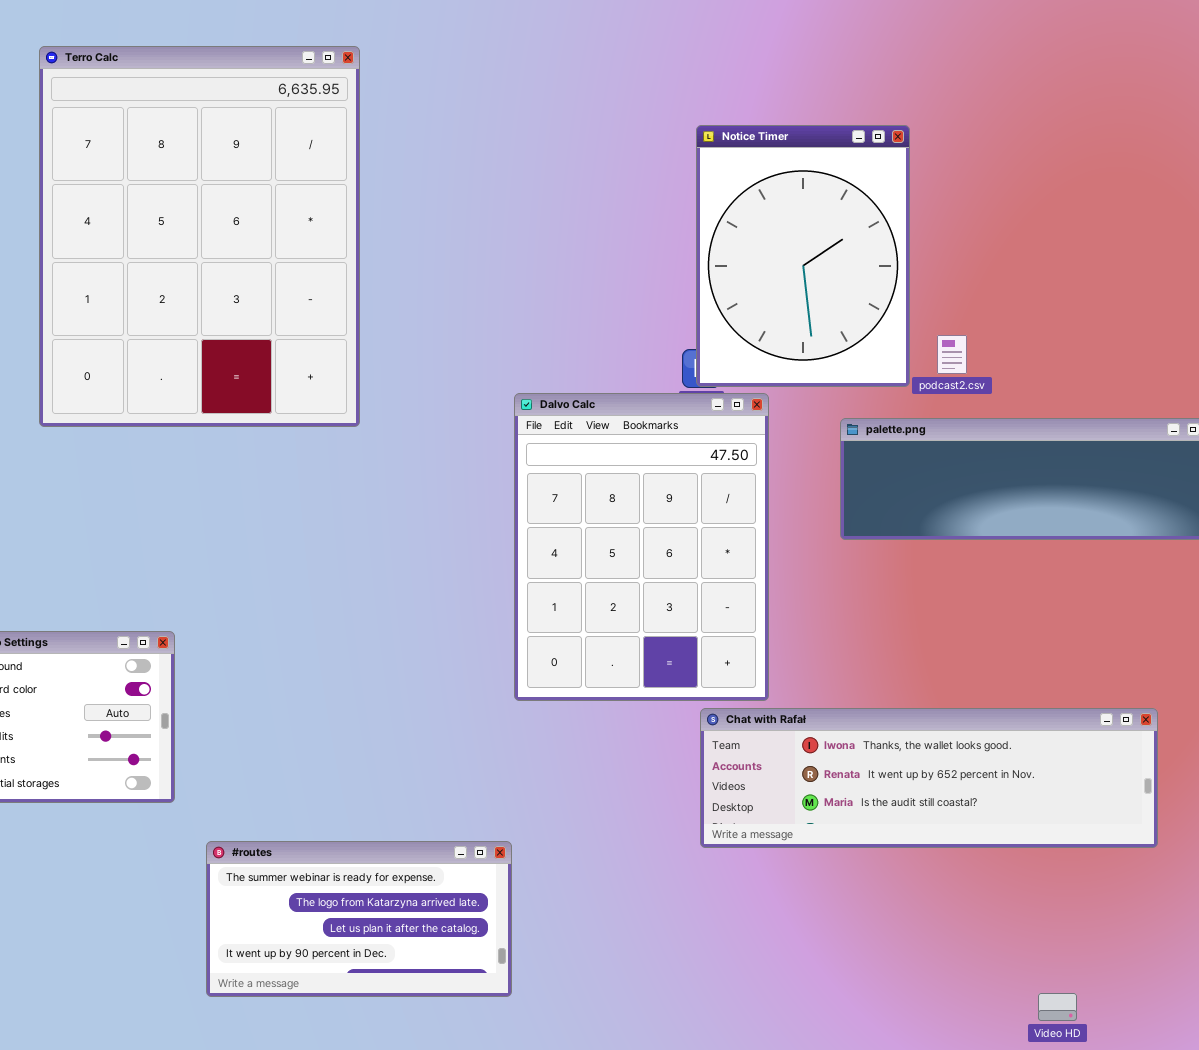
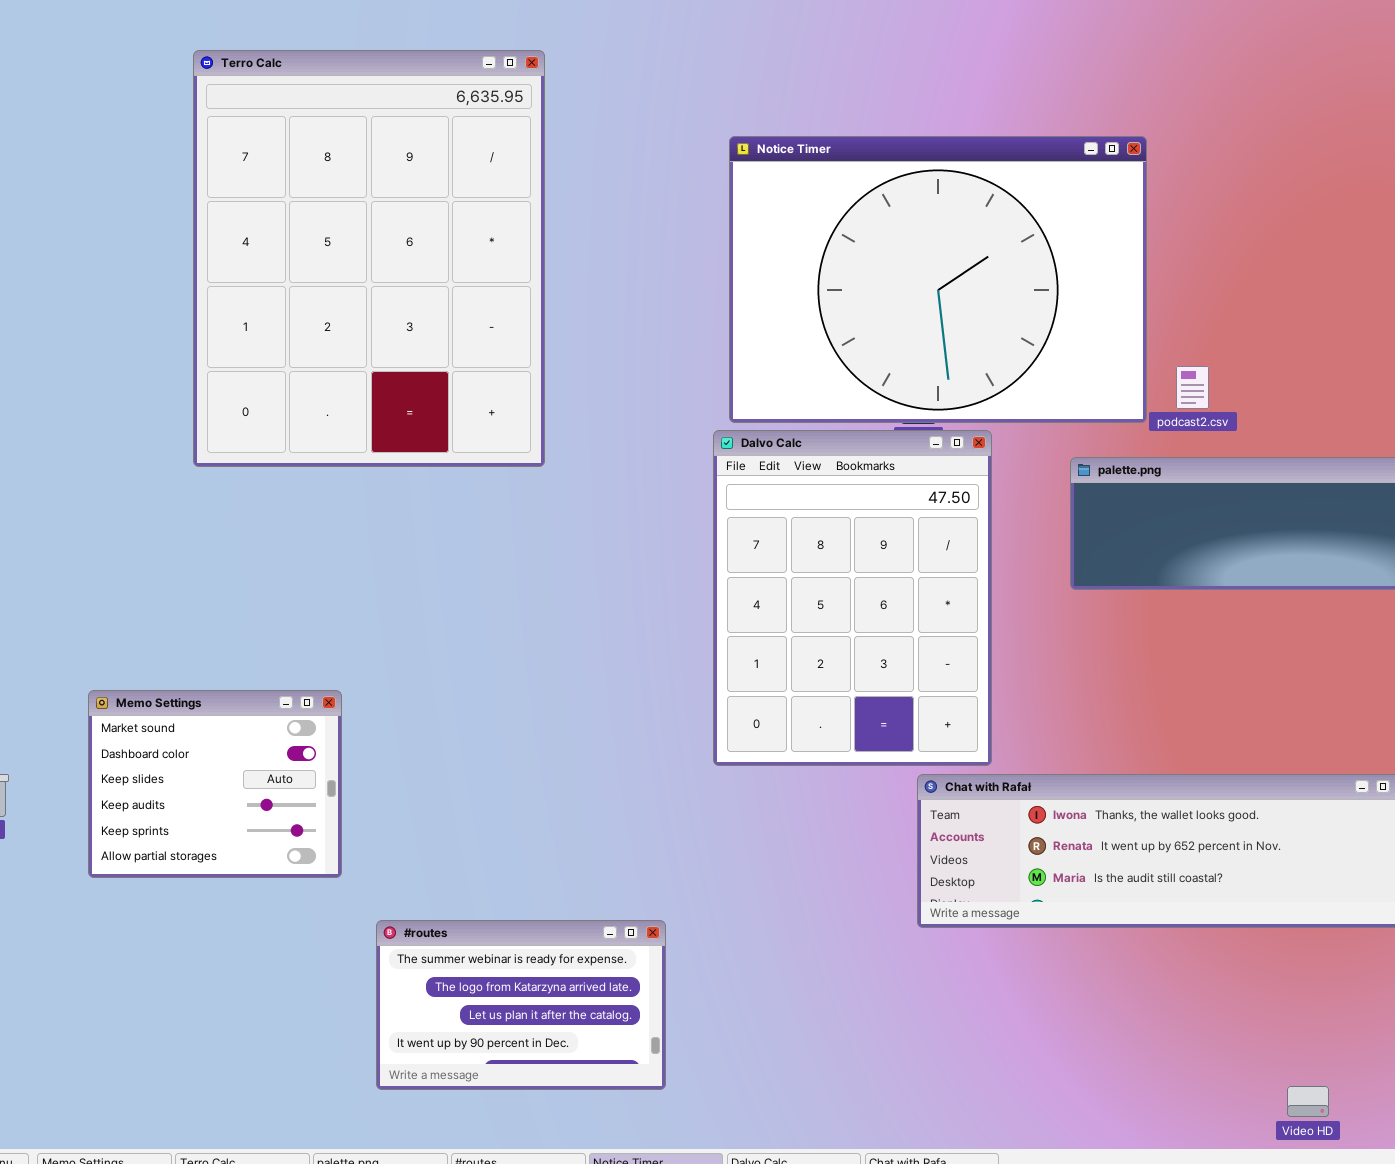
Notice Timer: [696,125,910,387] -> [729,136,1147,423], resized
#routes: [206,841,512,997] -> [376,920,666,1090], resized

